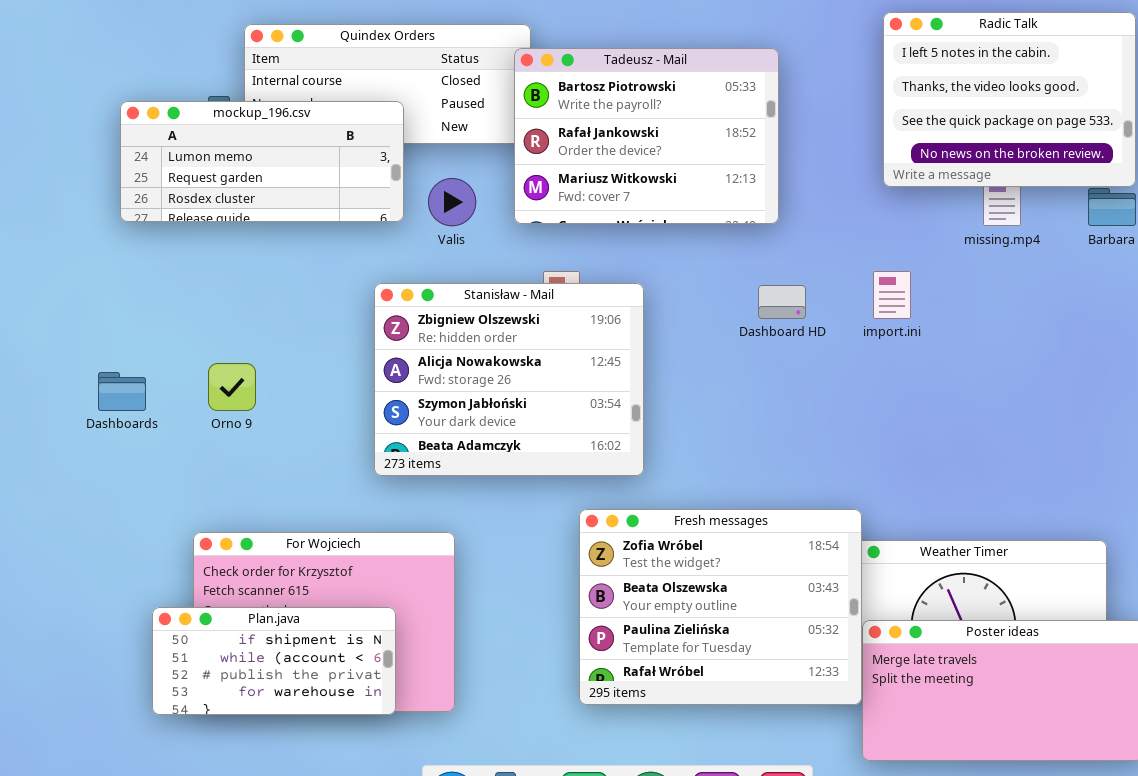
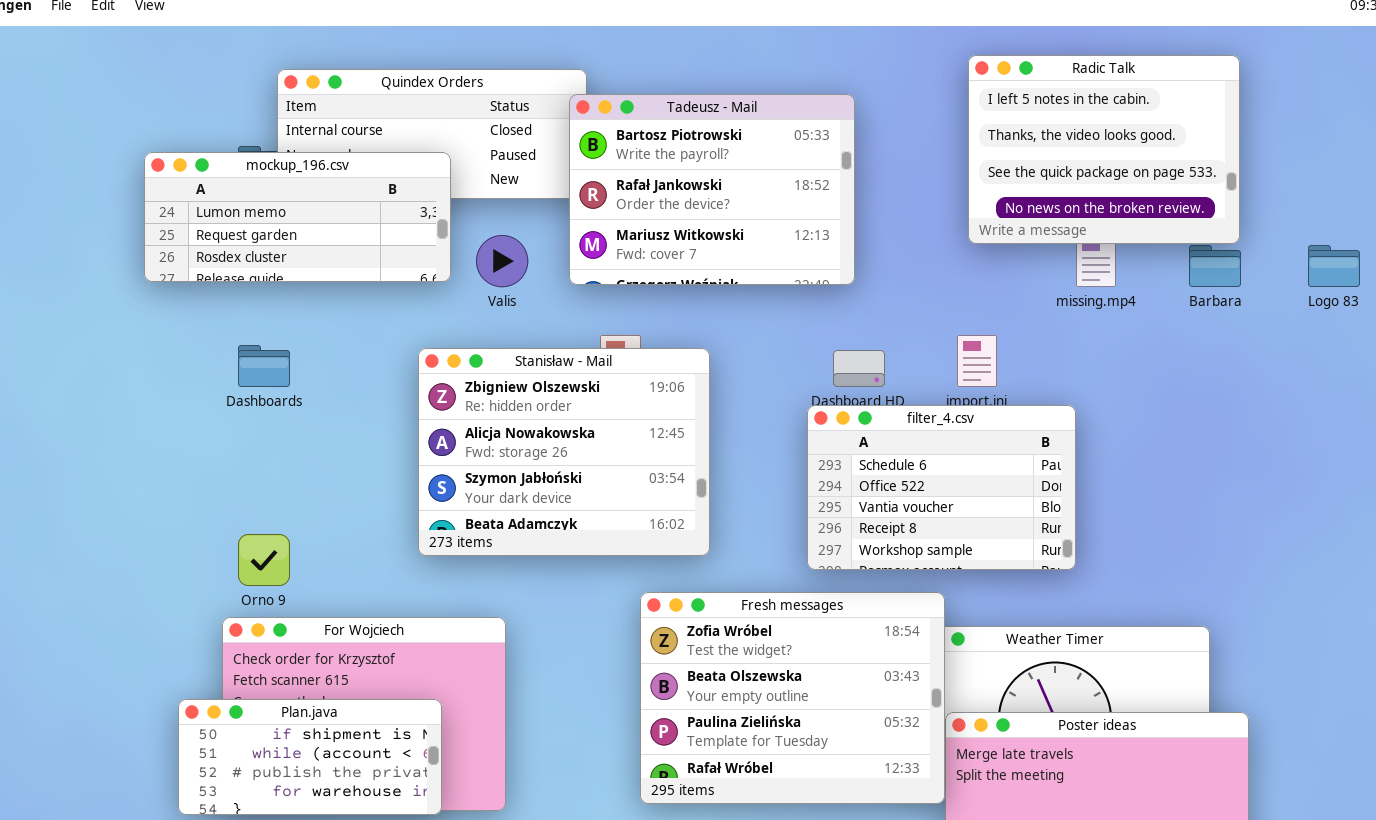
filter_4.csv: none -> [807,405,1076,570], opened
Orno 9: [208,363,256,411] -> [238,534,290,586], moved
Dashboards: [98,372,146,411] -> [238,345,290,387], moved

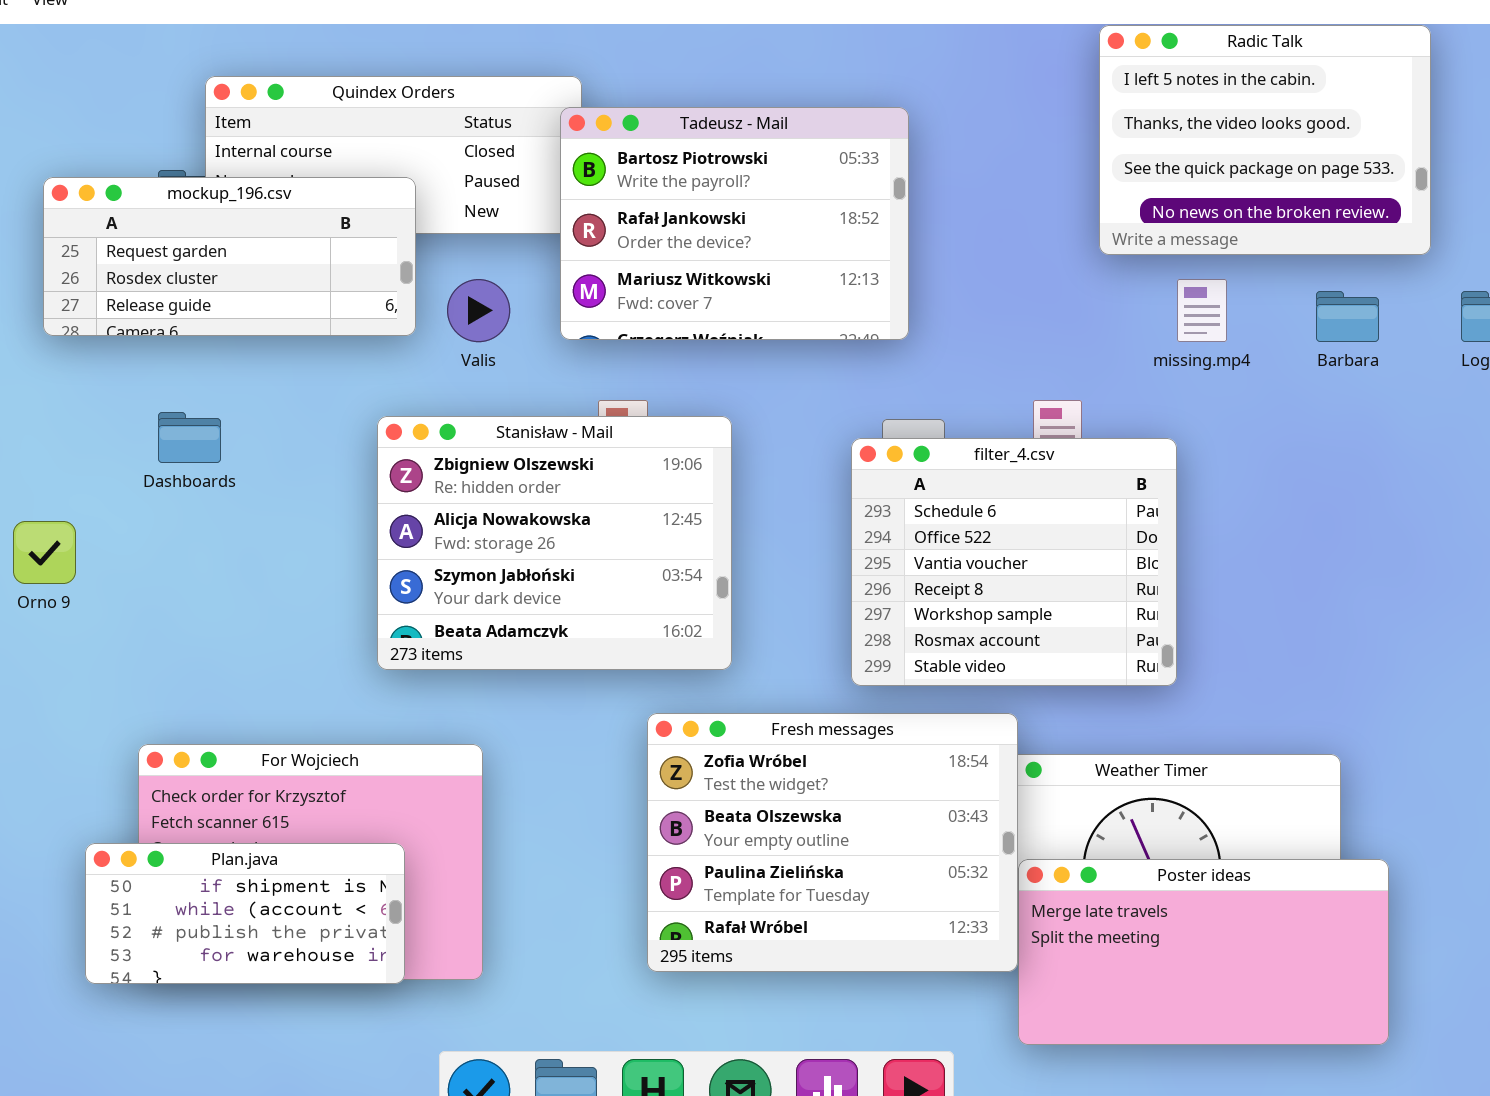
Radic Talk: [968,55,1240,244] -> [1099,25,1431,255], moved
mockup_196.csv: [144,152,451,282] -> [43,177,416,336], scrolled down 1 row
filter_4.csv: [807,405,1076,570] -> [851,438,1177,686], resized
Orno 9: [238,534,290,586] -> [13,521,76,584], moved

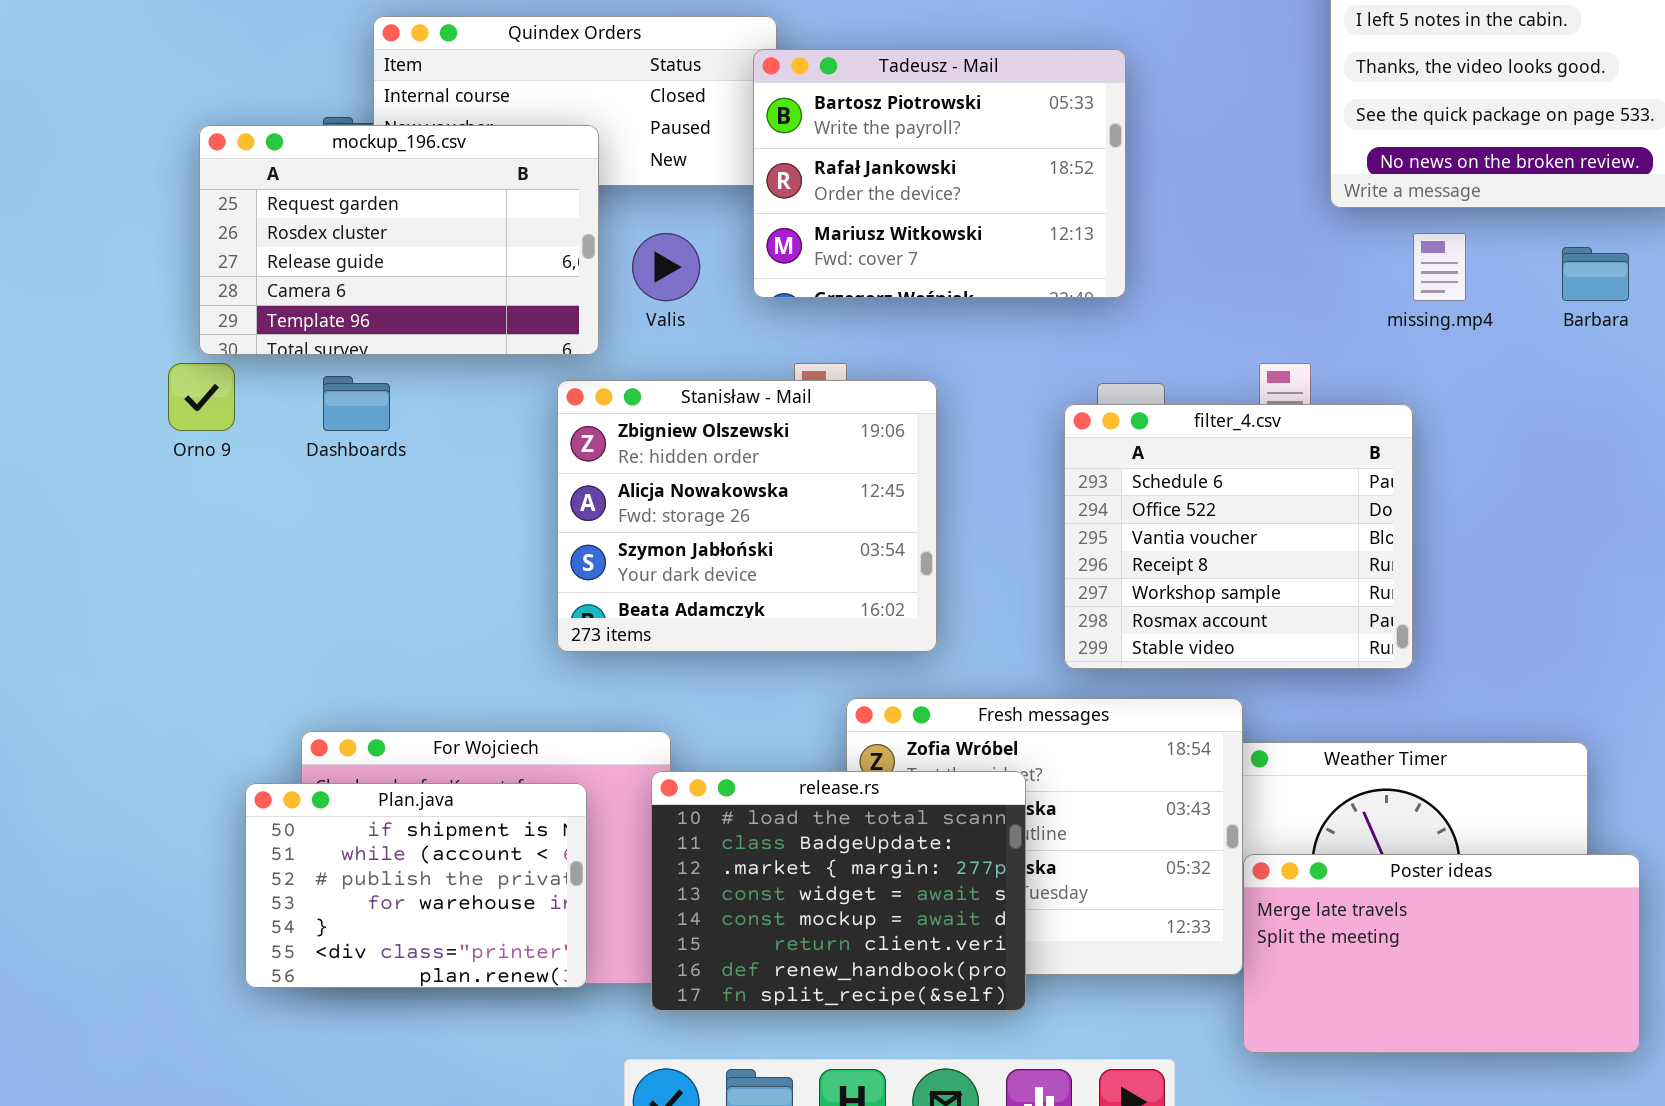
mockup_196.csv: [43,177,416,336] -> [199,125,599,355], resized
Orno 9: [13,521,76,584] -> [168,363,235,431], moved
release.rs: none -> [651,771,1026,1011], opened
Plan.java: [85,843,405,984] -> [245,783,587,988], resized

